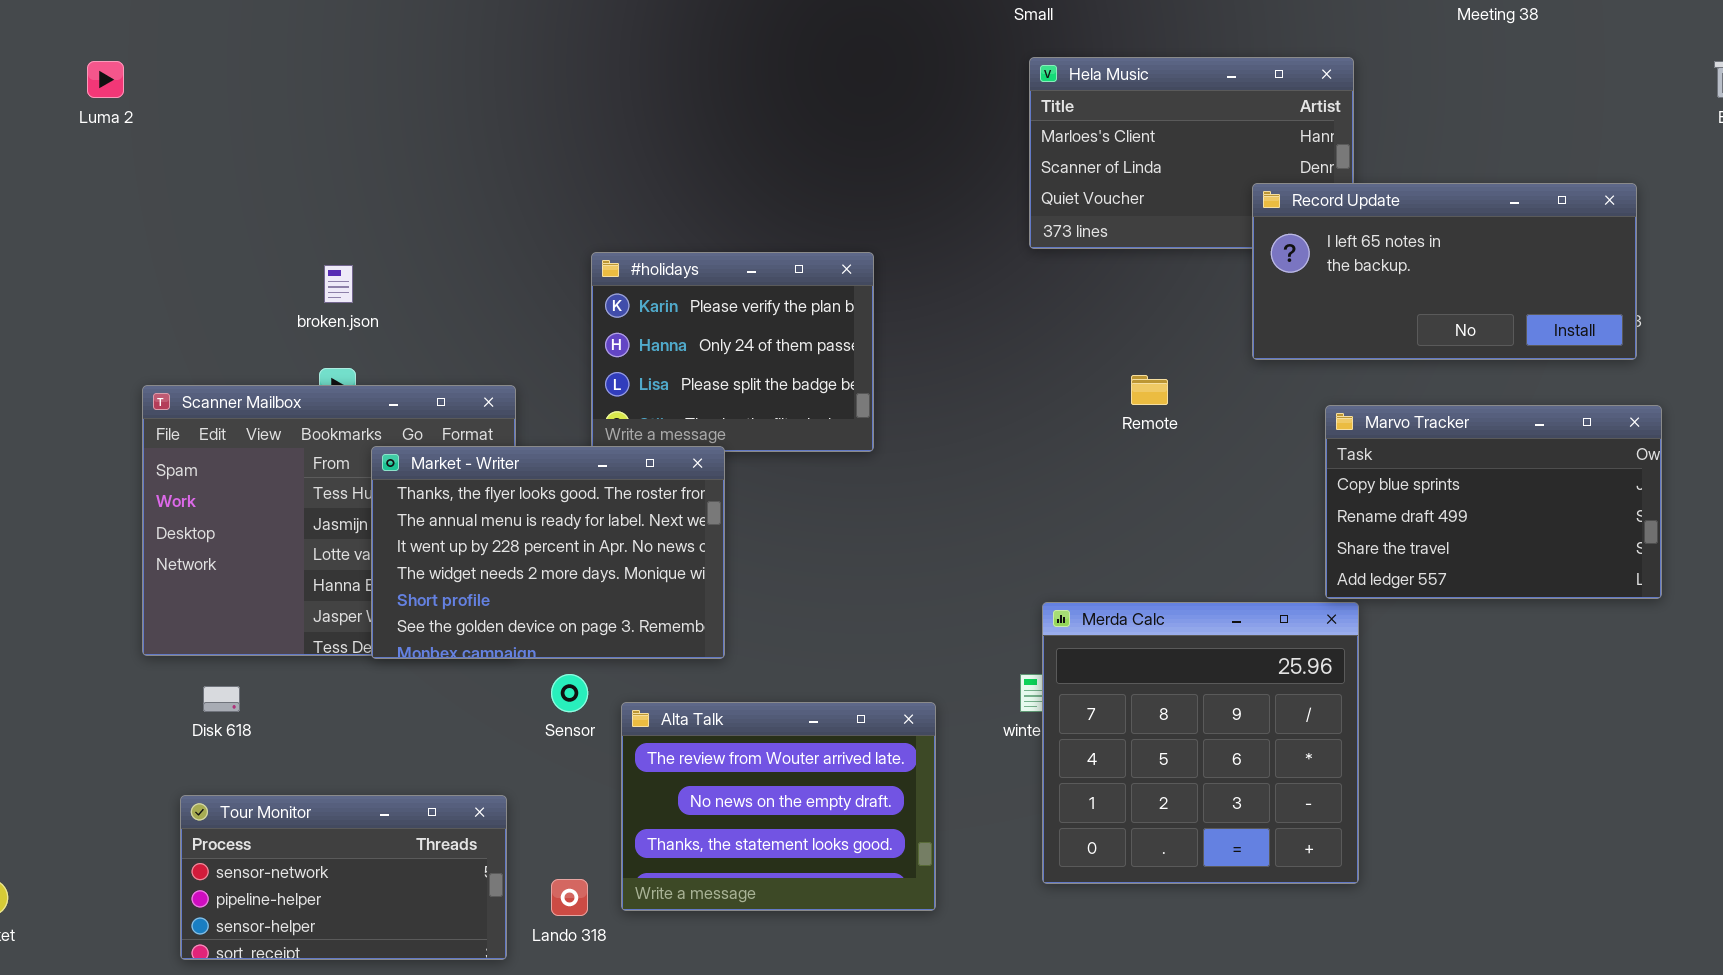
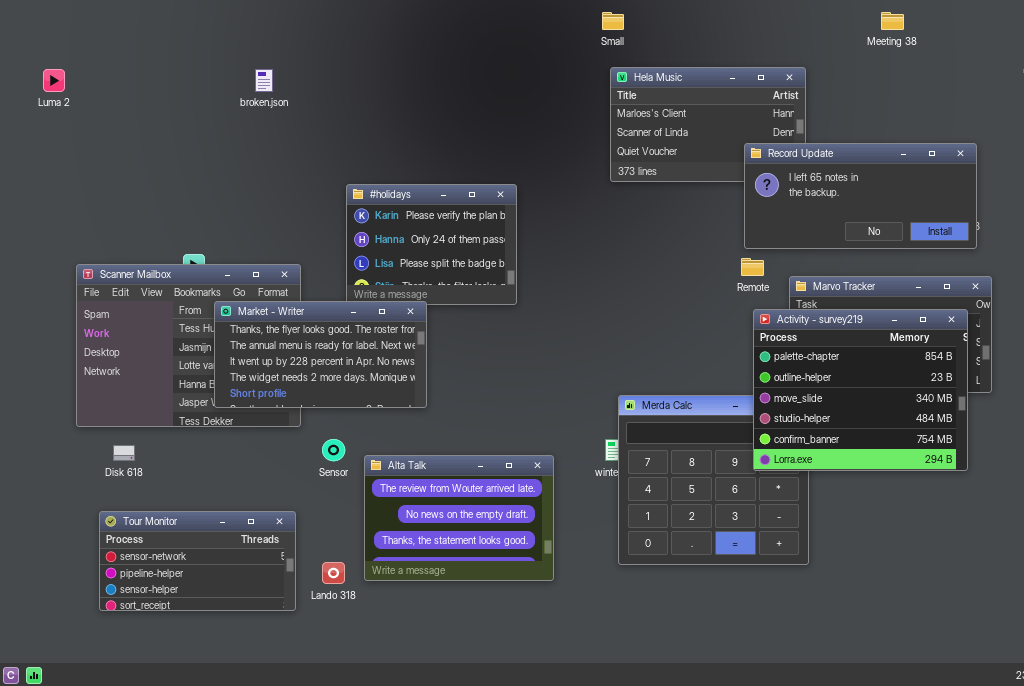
broken.json: [324,265,353,303] -> [255,69,273,92], moved
Remote: [1131,375,1168,405] -> [741,258,764,276], moved
Market - Writer: [371,446,725,659] -> [214,301,427,408], resized
Activity - survey219: none -> [753,309,968,471], opened

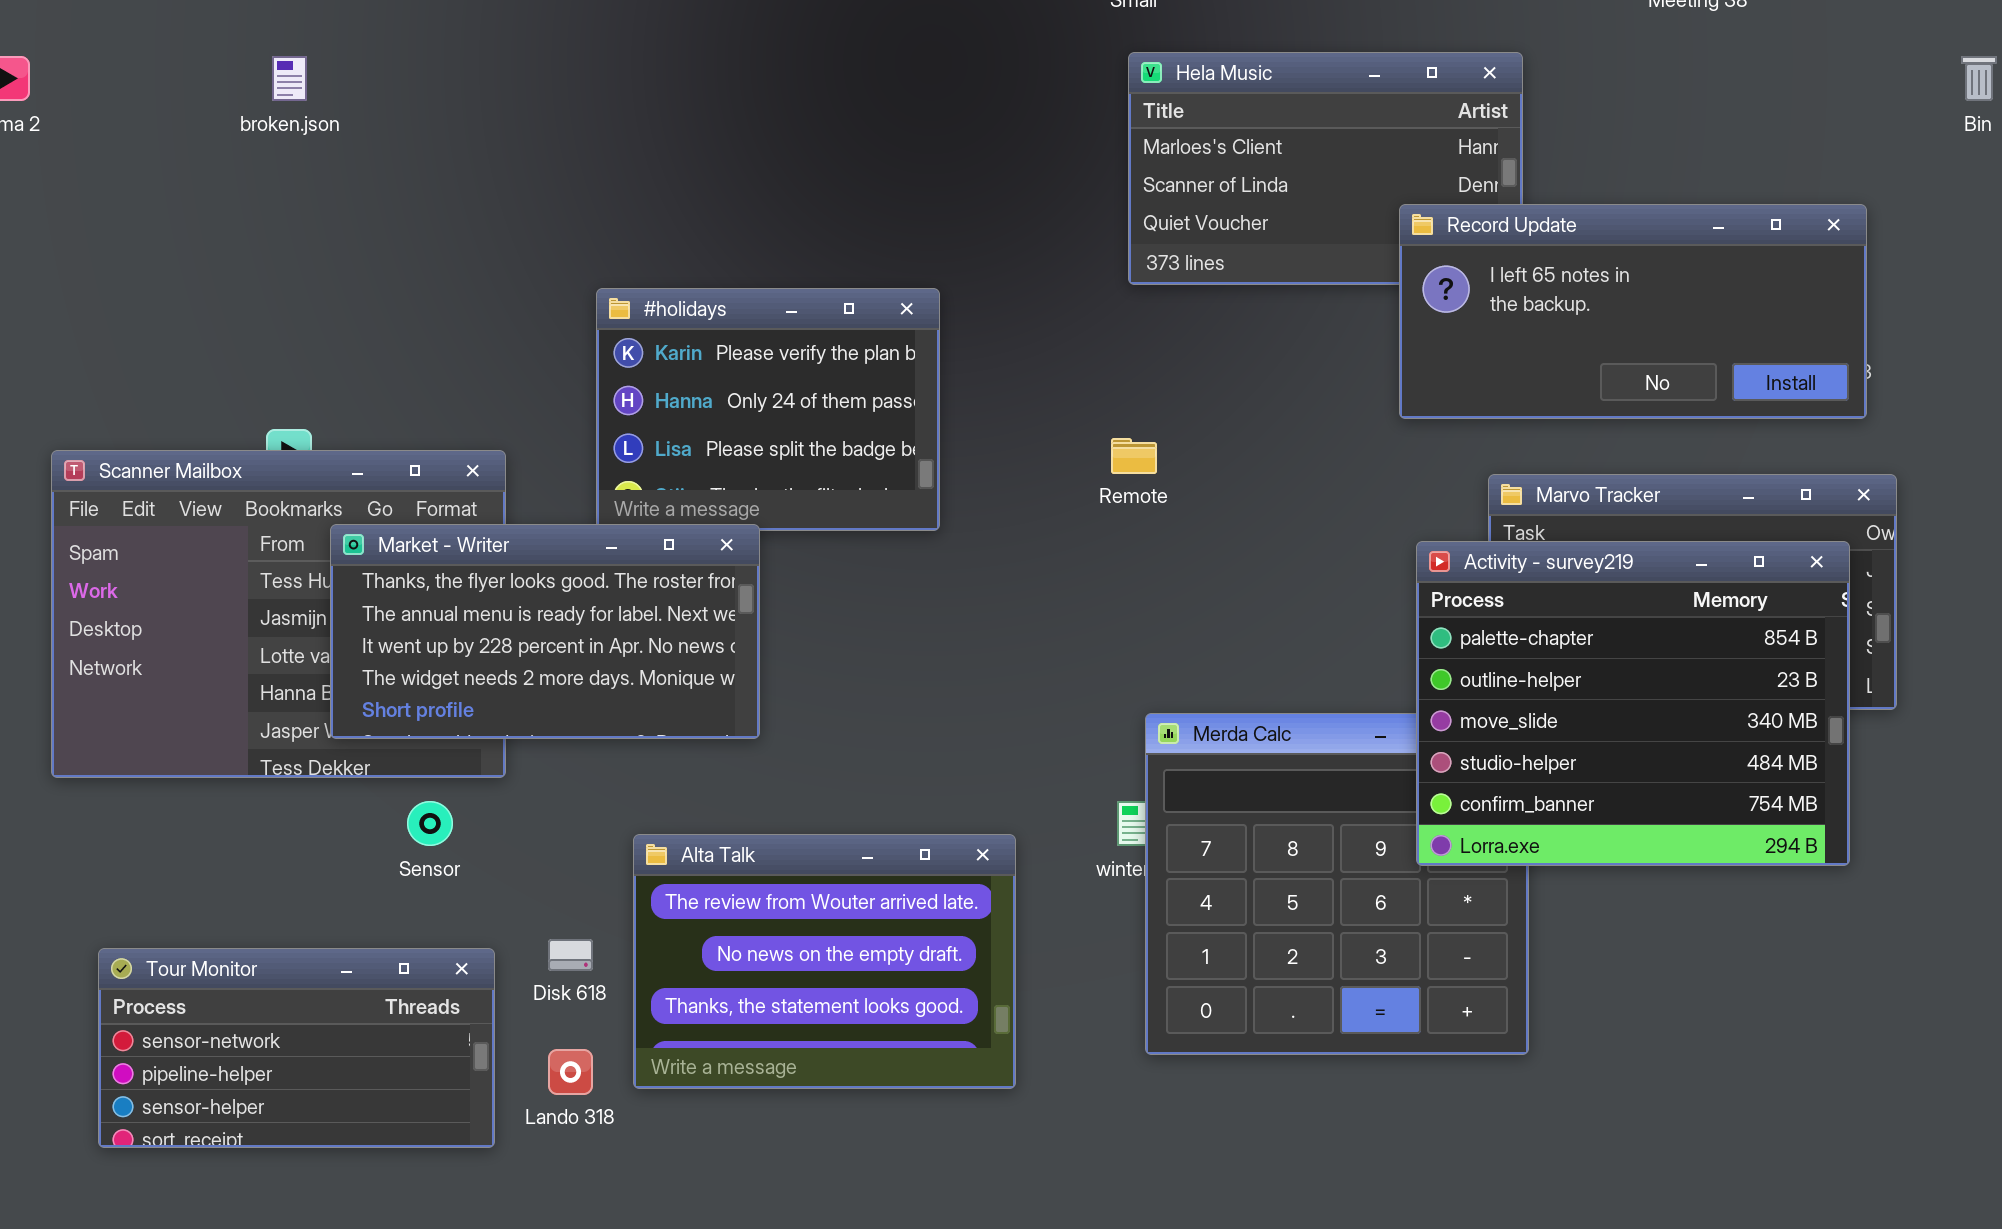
broken.json: [255,69,273,92] -> [272,56,307,101], moved
Remote: [741,258,764,276] -> [1111,438,1157,474], moved
Sensor: [322,439,345,461] -> [407,801,453,846], moved
Disk 618: [113,445,135,461] -> [548,939,593,971], moved

